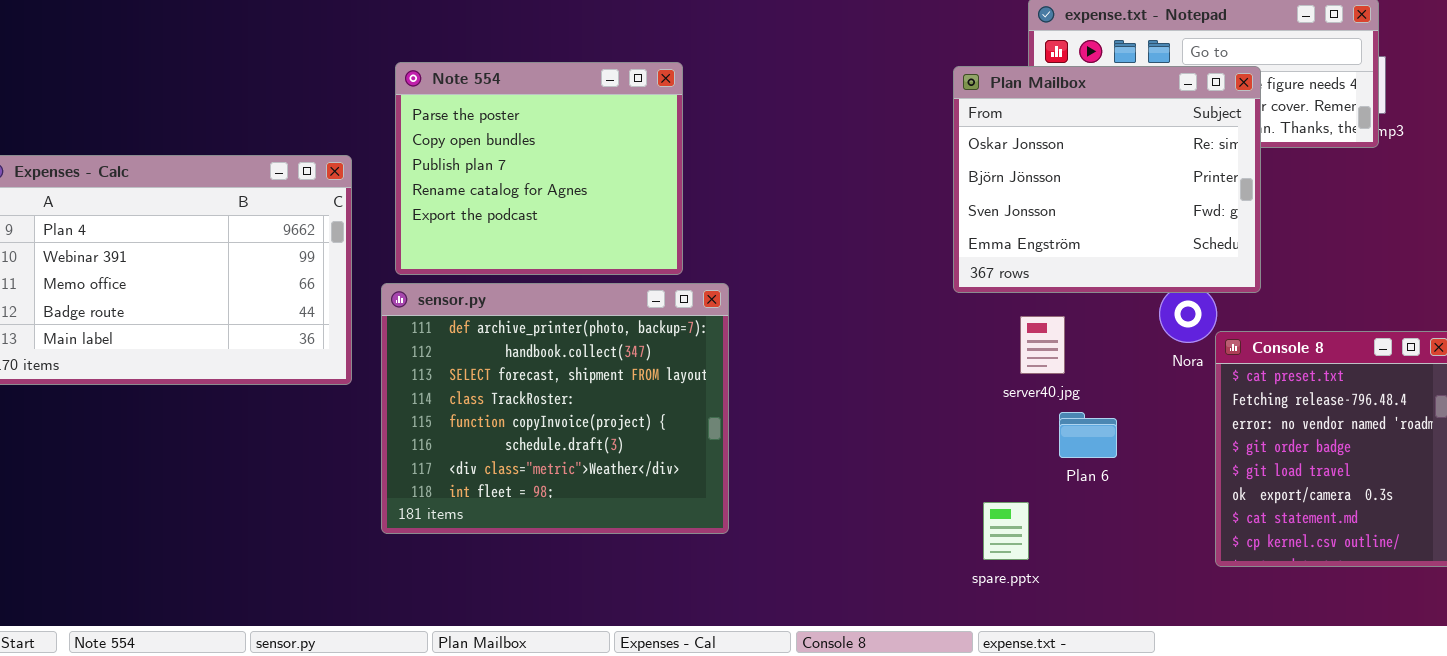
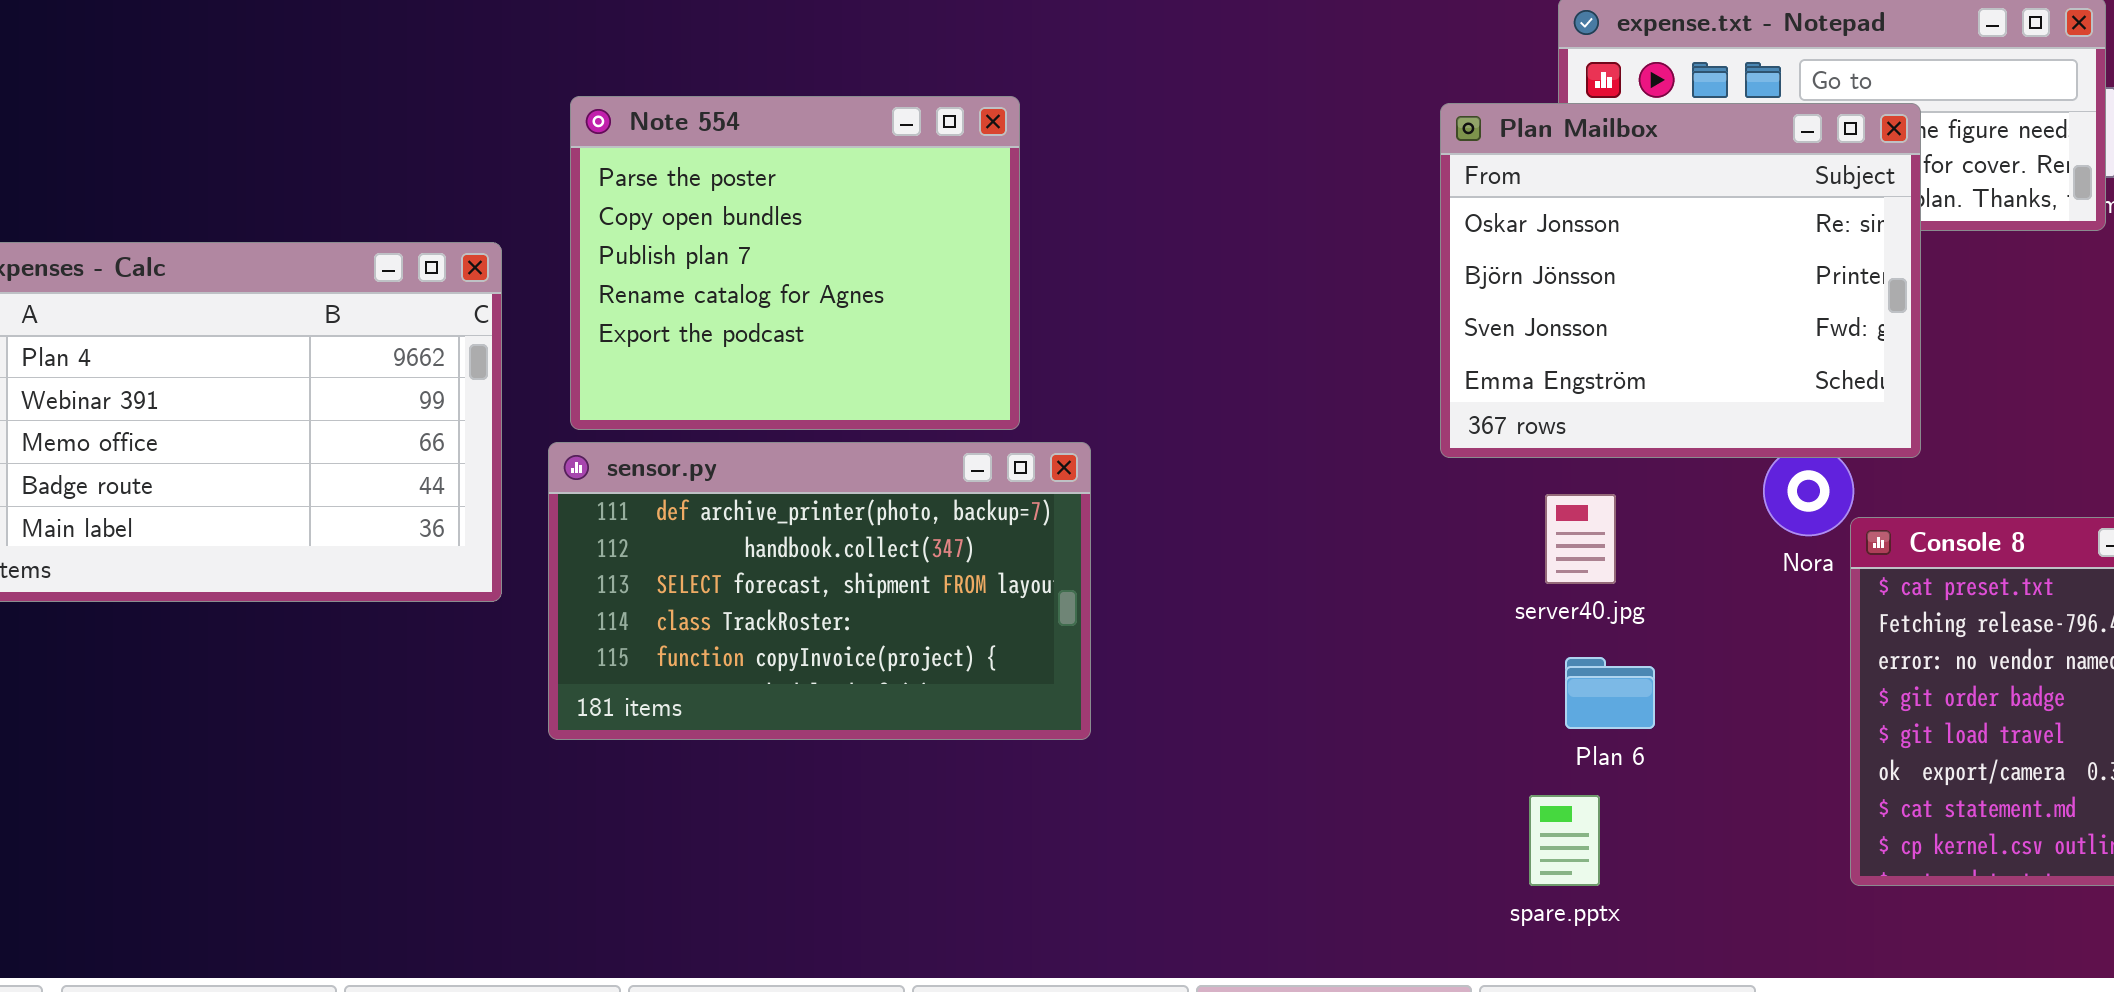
sensor.py: [381,283,729,534] -> [548,442,1091,740], resized
Plan 6: [1059,412,1117,458] -> [1565,657,1655,729], moved
spare.pptx: [983,502,1029,560] -> [1529,795,1600,886], moved

